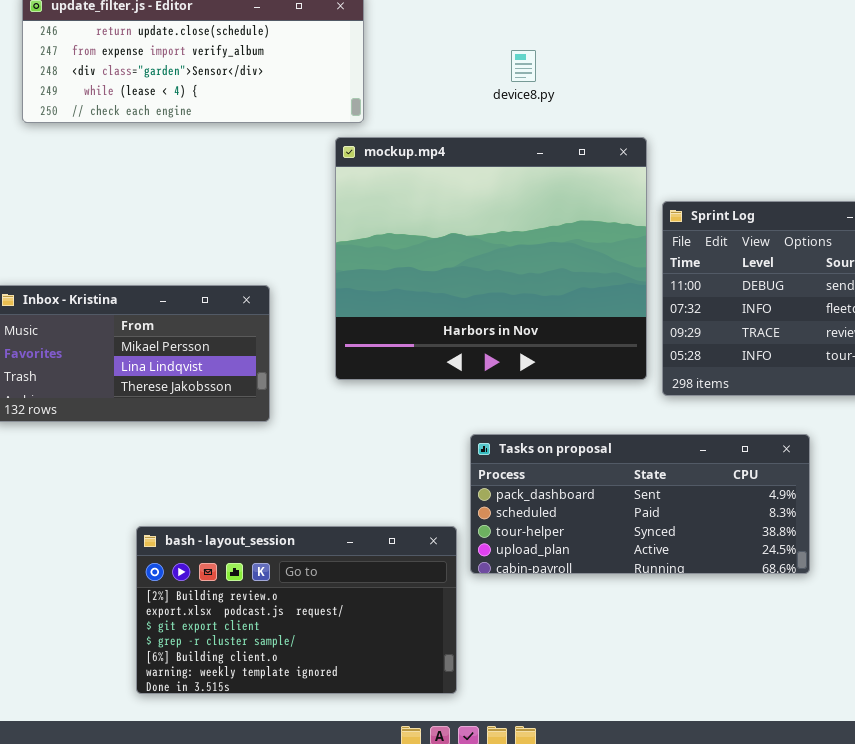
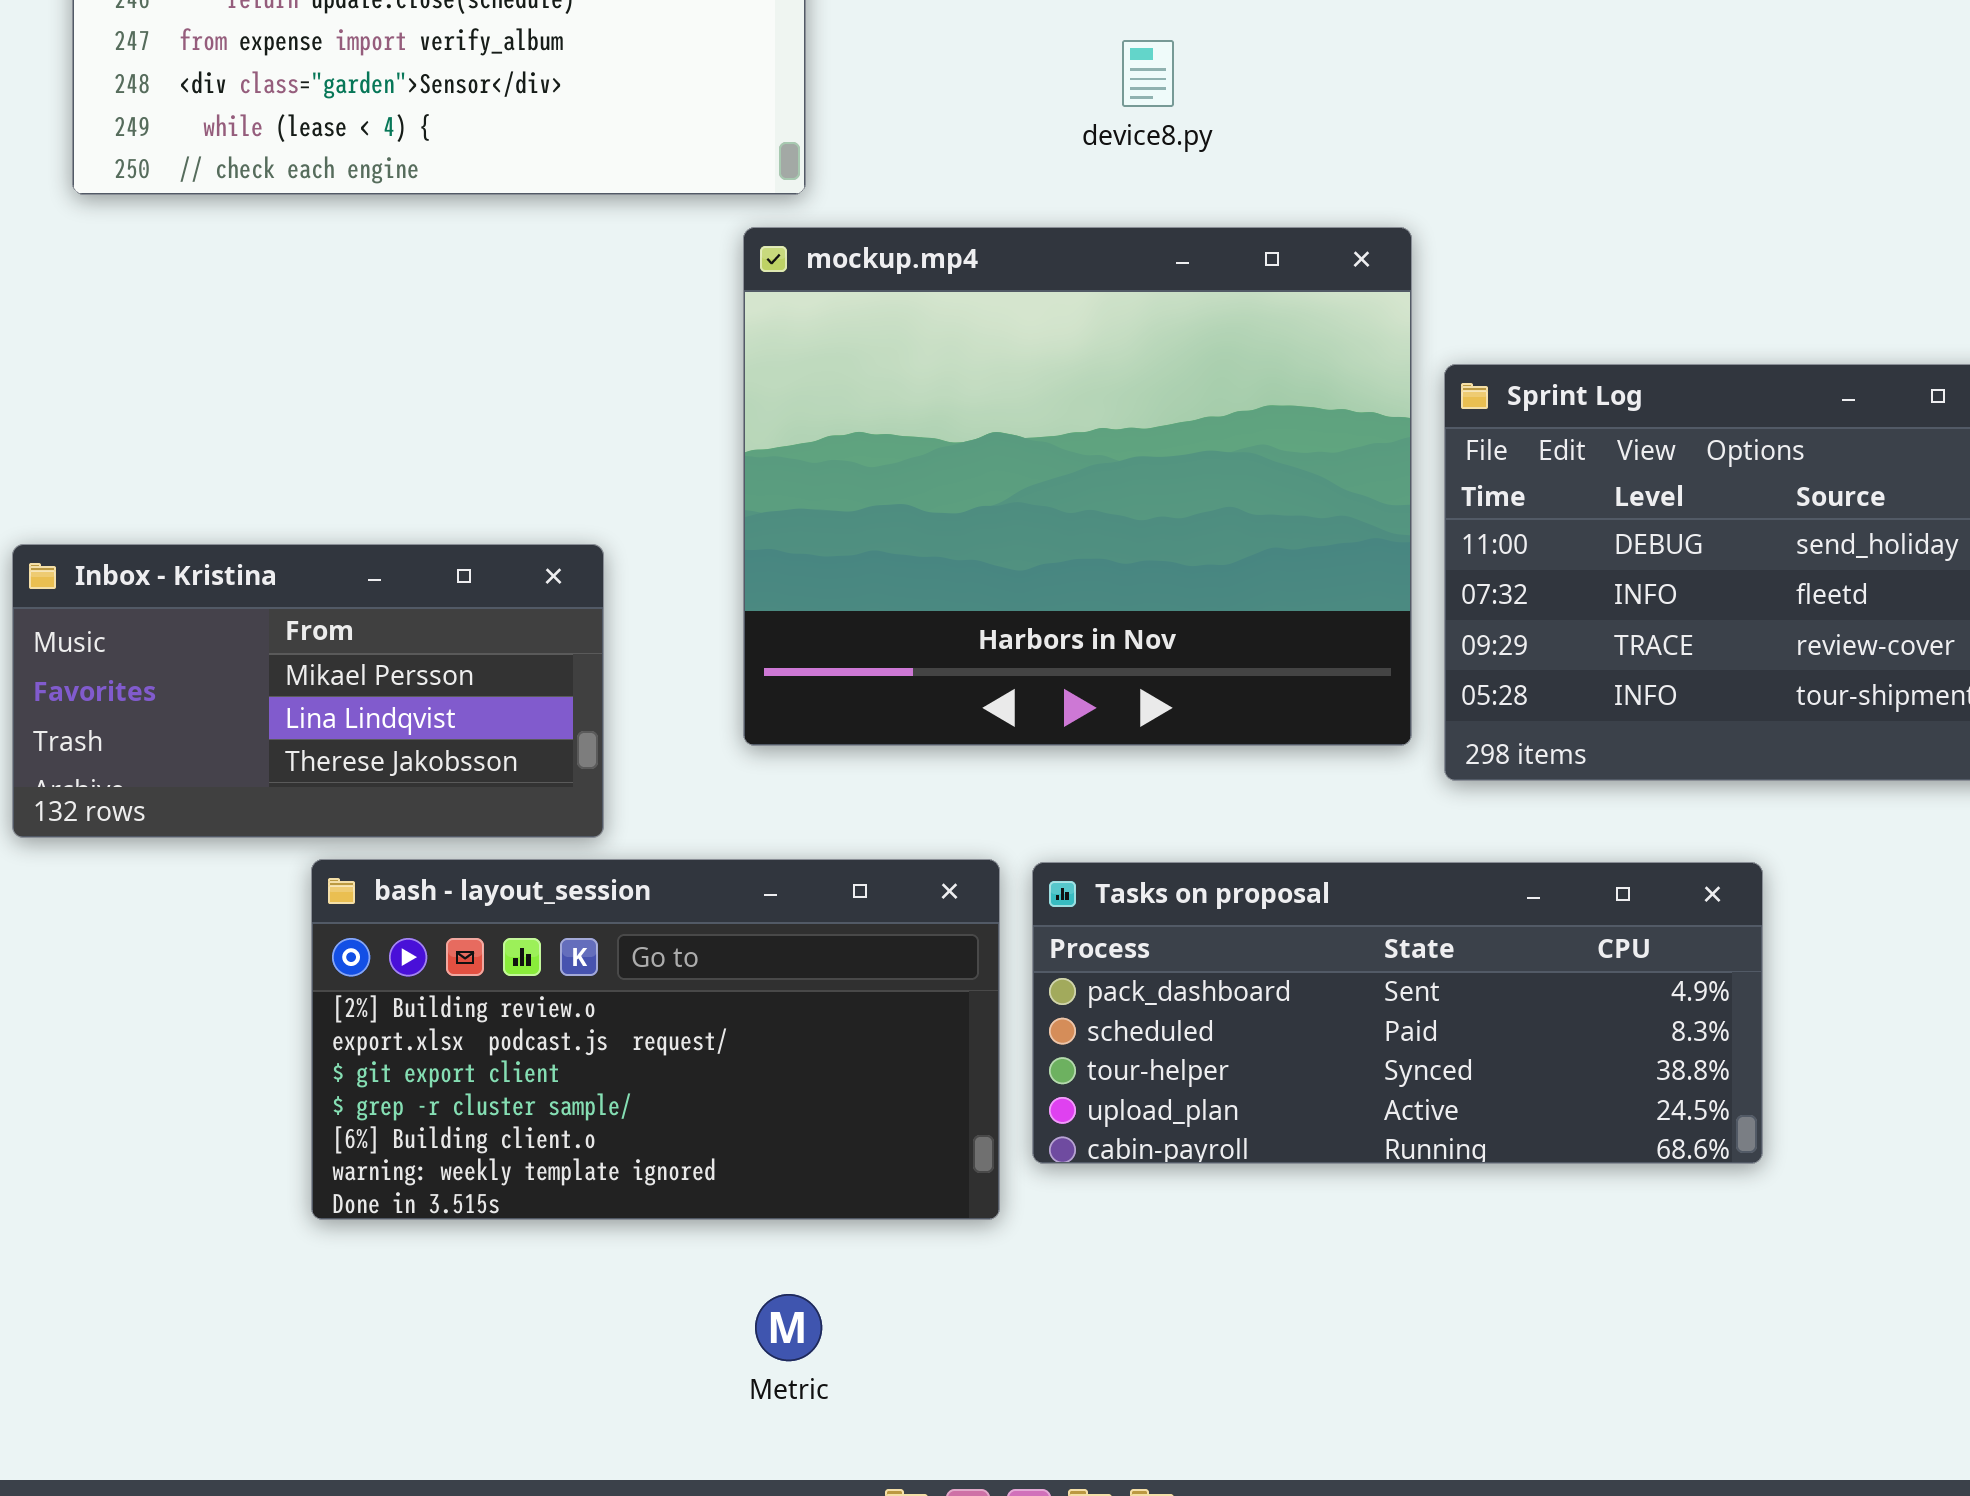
bash - layout_session: [136,526,457,694] -> [311,859,1000,1220], moved

